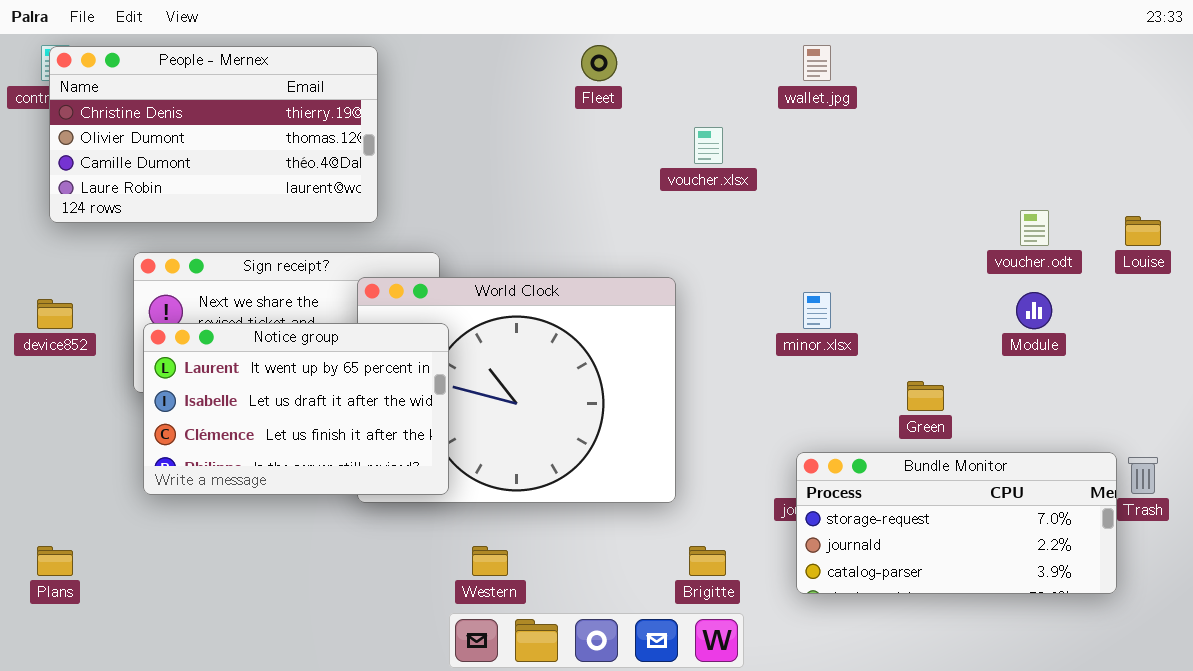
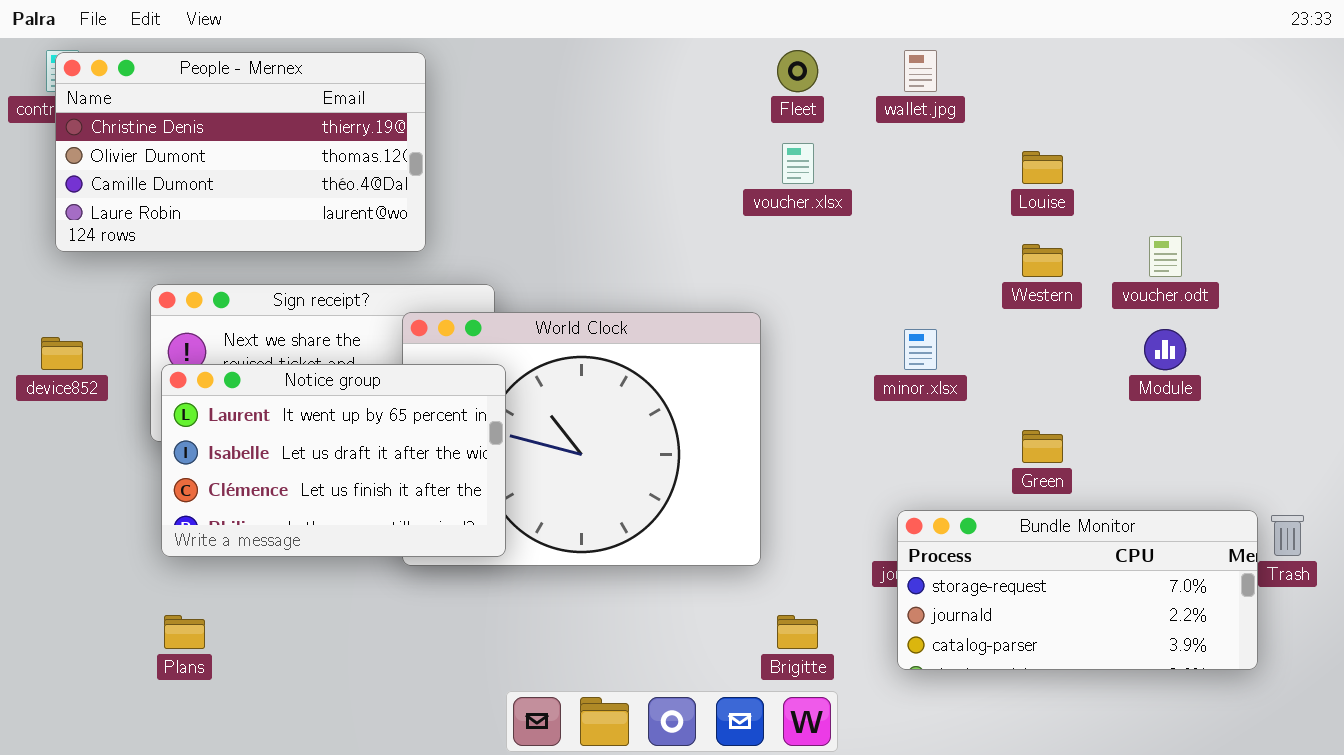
Fleet: [581,45,617,81] -> [777,50,818,92], moved
Louise: [1125,216,1161,246] -> [1022,151,1063,184], moved
Plans: [37,546,73,576] -> [164,615,205,649], moved
Western: [472,546,508,576] -> [1022,244,1063,277], moved

